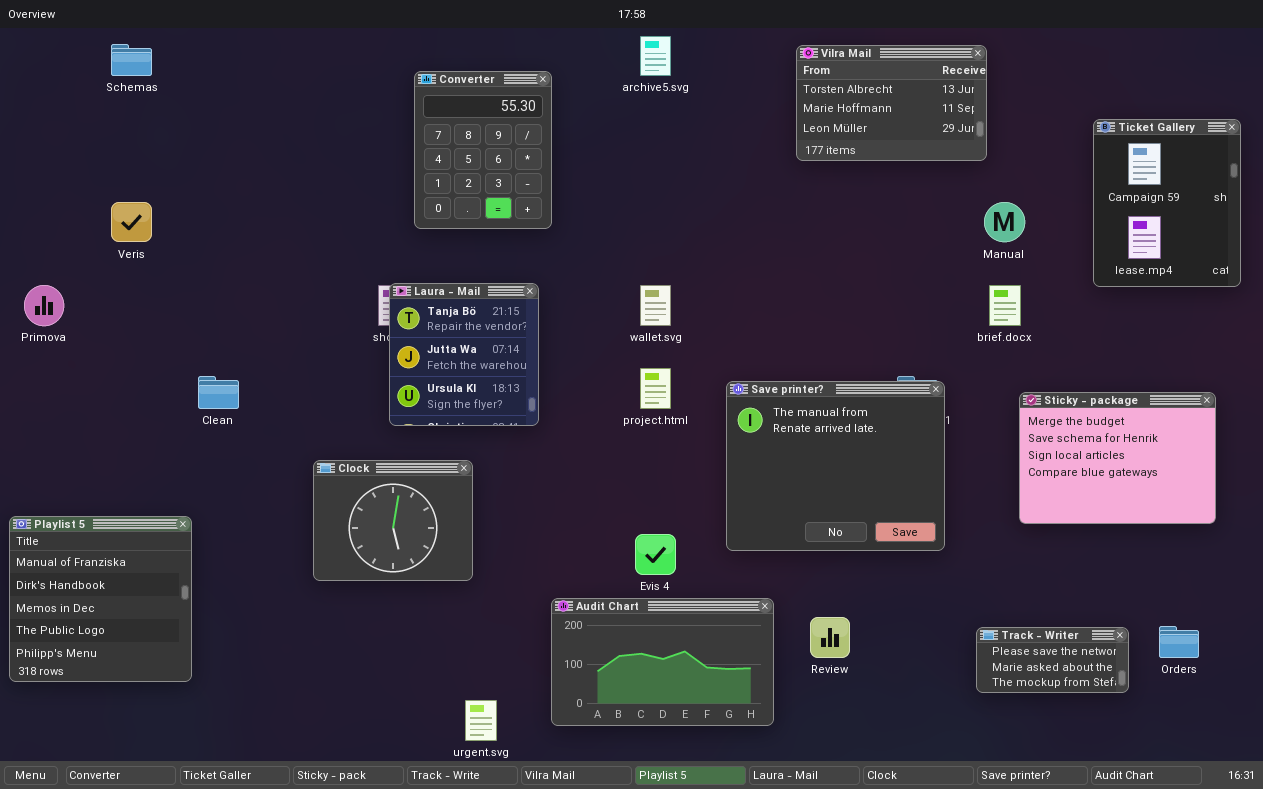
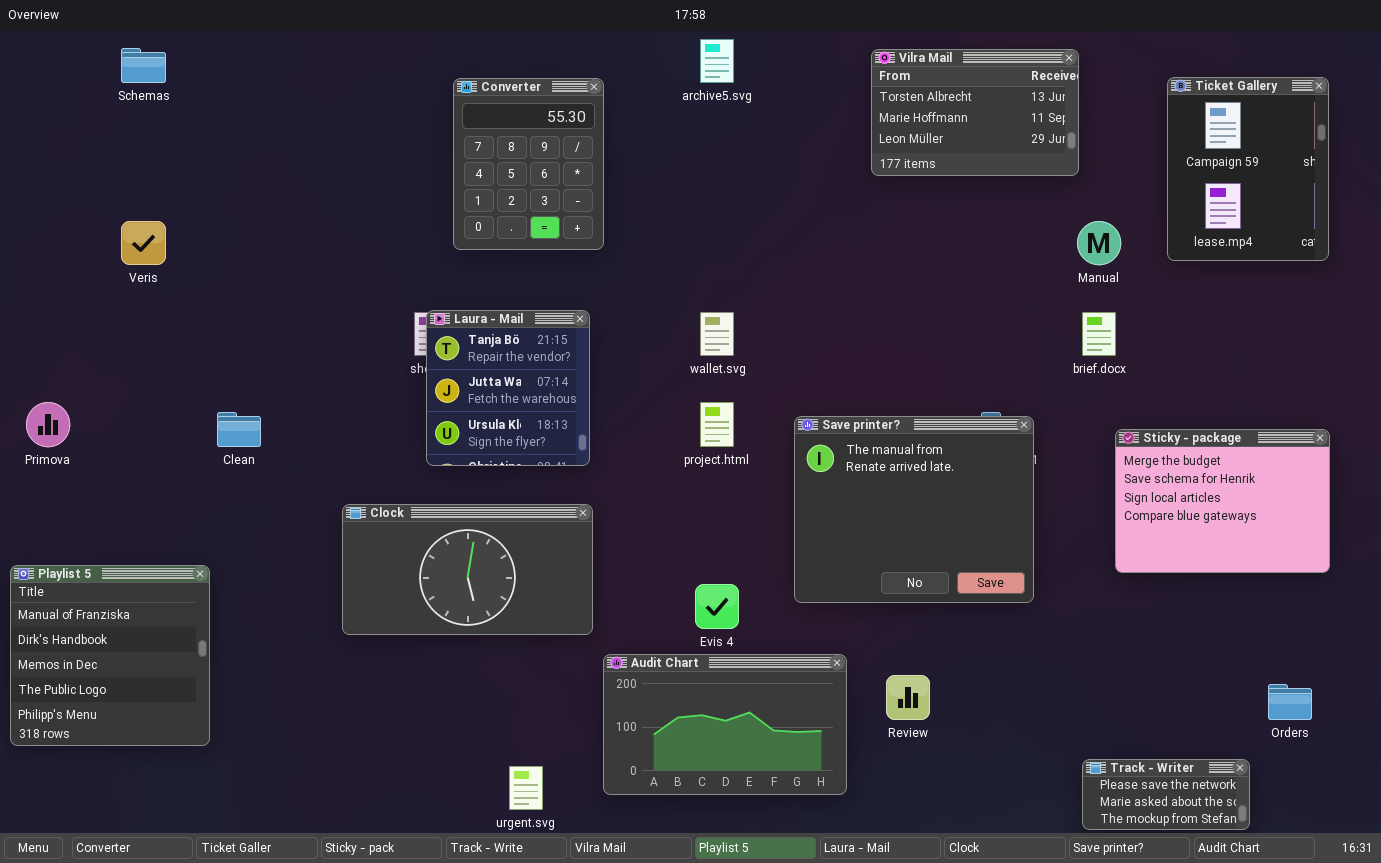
Ticket Gallery: [1093,119,1241,287] -> [1167,77,1329,261], moved
Primova: [24,285,64,326] -> [26,402,70,447], moved
Clock: [313,460,473,581] -> [342,504,593,635], resized
Track - Writer: [976,627,1129,693] -> [1082,759,1250,830], moved

